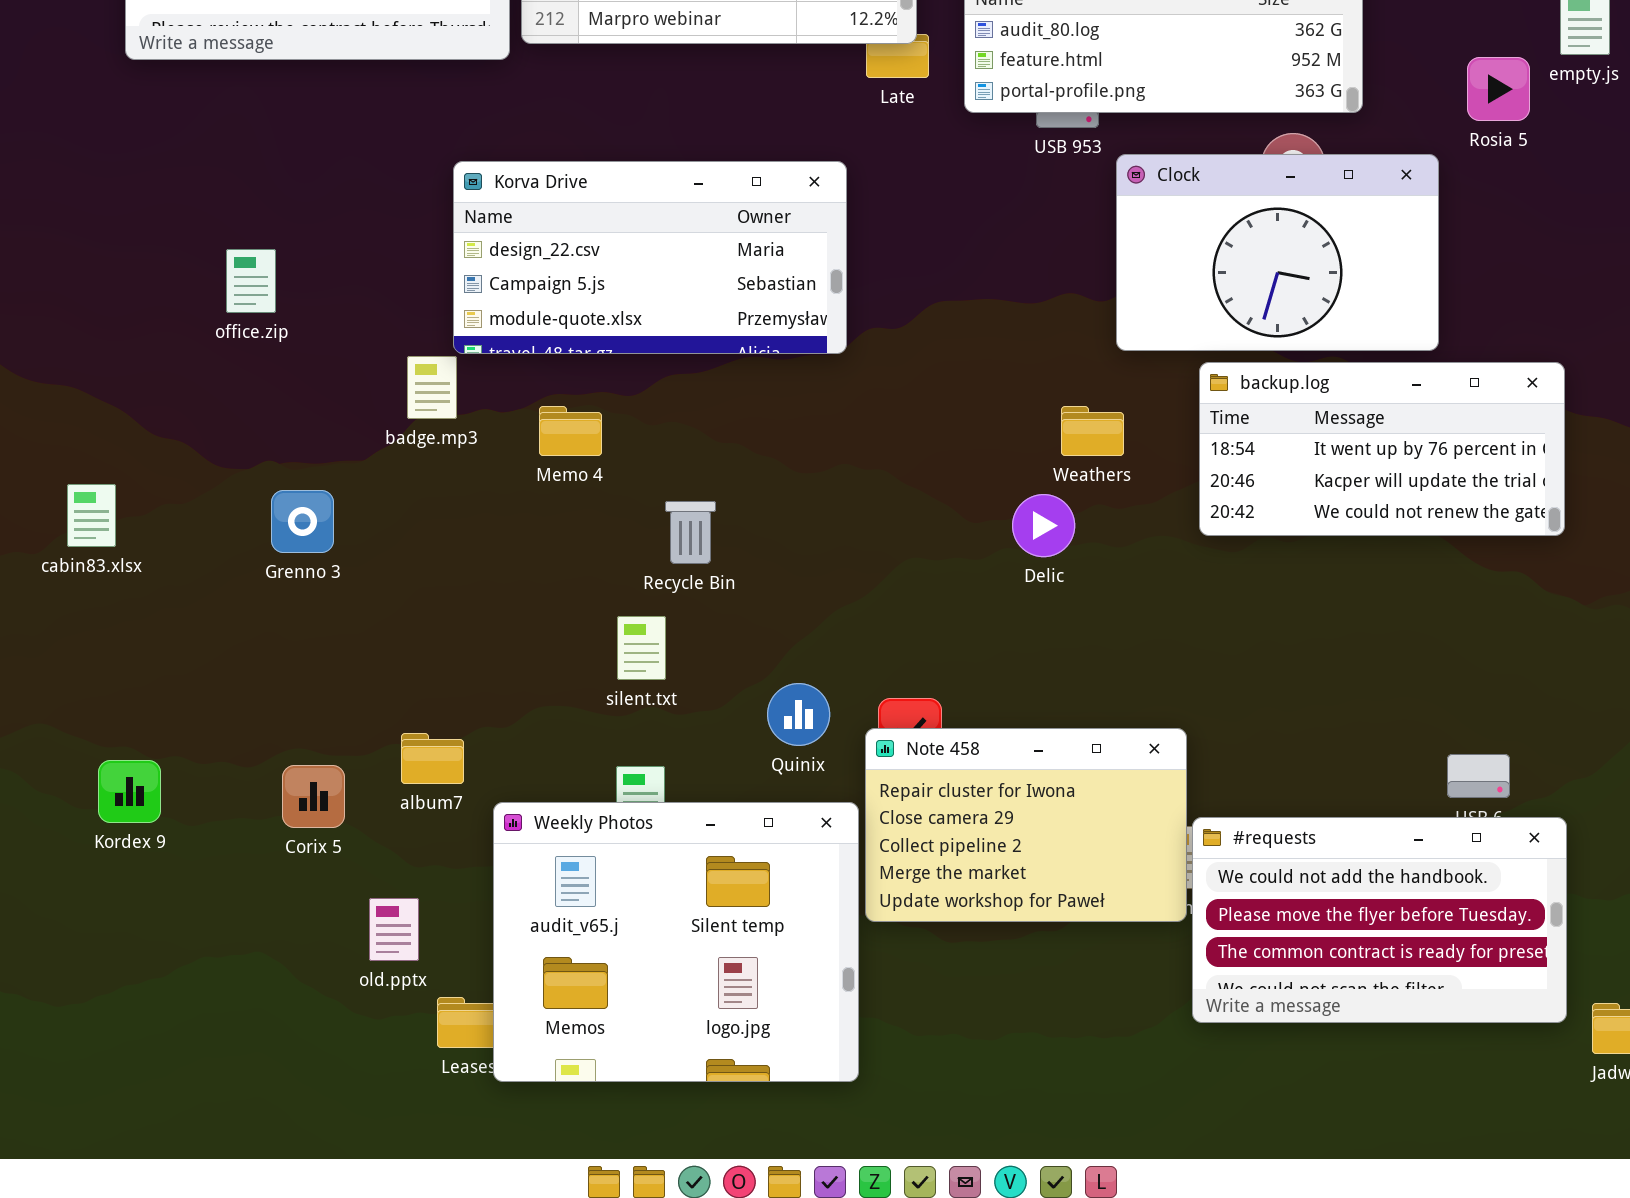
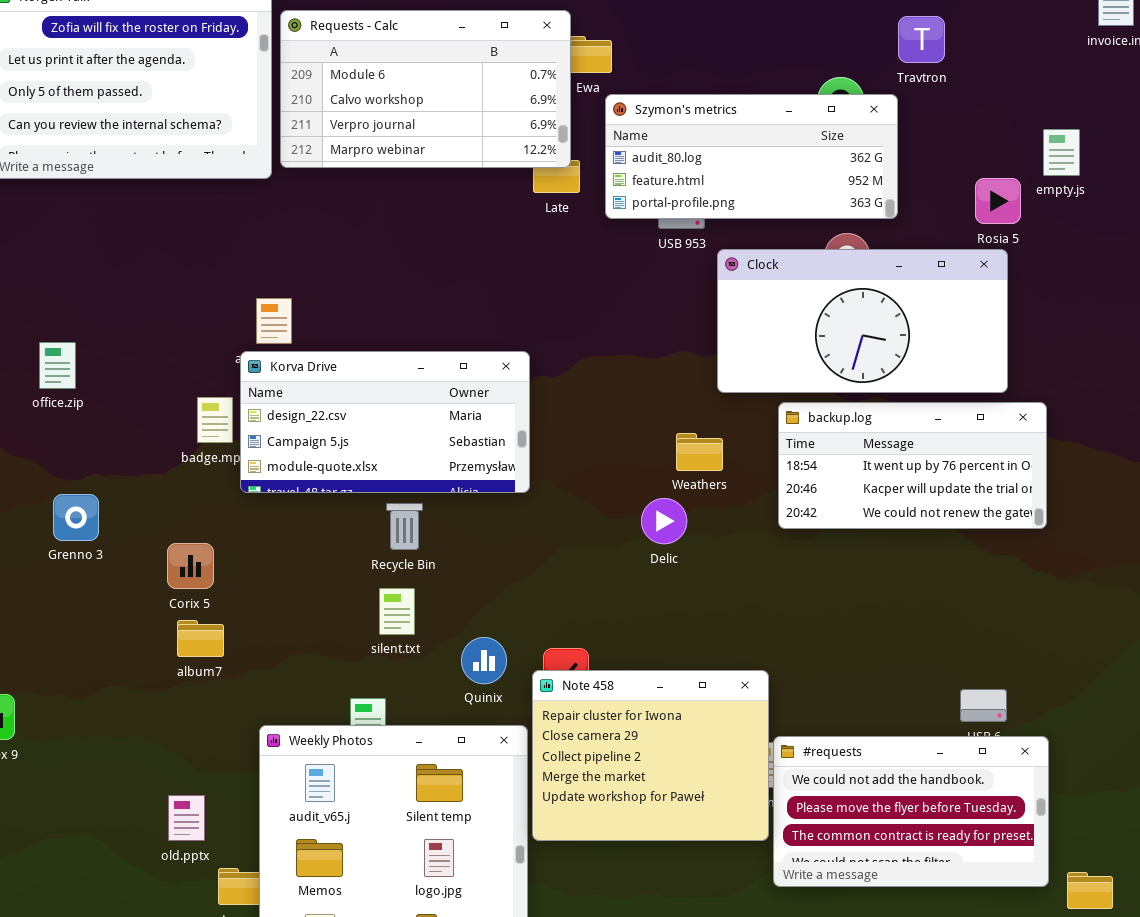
Clock: [1116,154,1439,351] -> [717,249,1008,393], resized
Korva Drive: [453,161,847,354] -> [240,351,530,493], moved
office.zip: [226,249,276,313] -> [39,342,76,389], moved
Grenno 3: [271,490,334,553] -> [53,494,99,541], moved
silent.txt: [617,616,666,680] -> [379,588,415,635], moved
Note 458: [865,728,1187,922] -> [532,670,769,841], resized
album7: [401,733,464,784] -> [177,620,224,657], moved
Corix 5: [282,765,345,828] -> [167,543,214,589], moved

